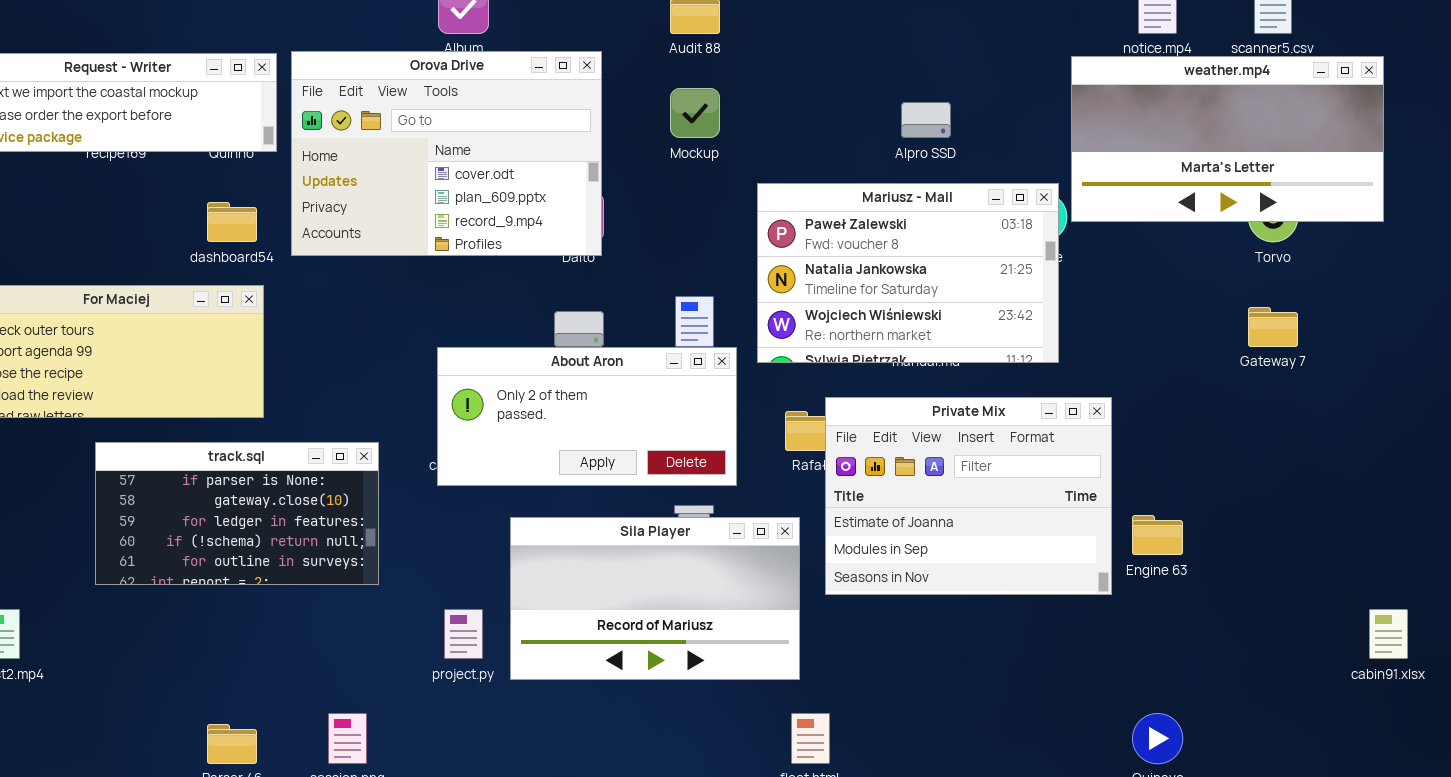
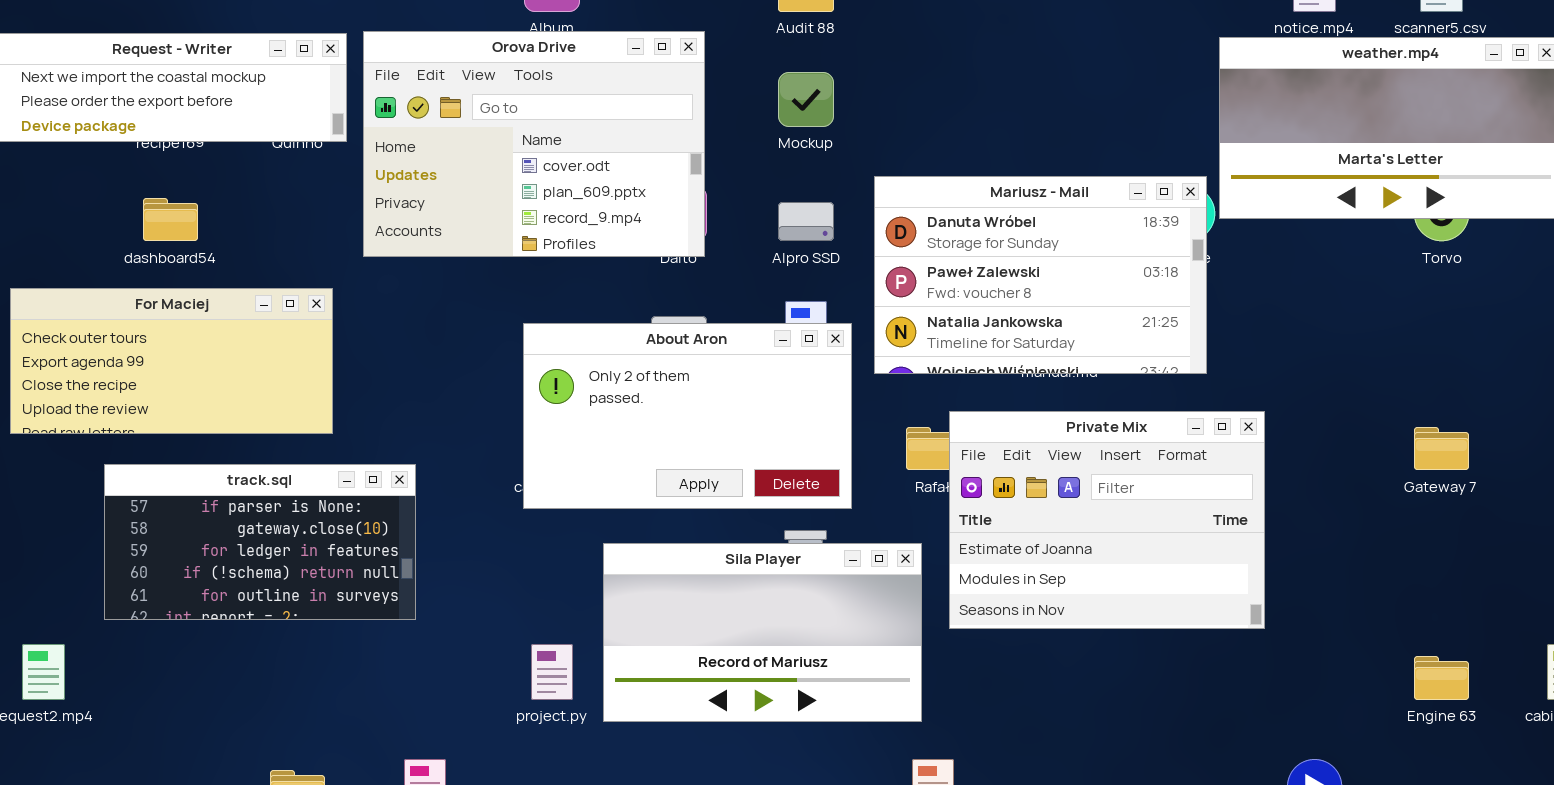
Alpro SSD: [901,102,951,138] -> [778,202,834,241], moved
Mariusz - Mail: [757,183,1059,363] -> [874,176,1207,374], scrolled up 1 row
dashboard54: [207,202,257,242] -> [143,198,198,241], moved
Gateway 7: [1248,307,1298,347] -> [1414,427,1469,470], moved
About Aron: [437,347,737,486] -> [523,323,852,509], resized
track.sql: [95,442,379,585] -> [104,464,416,620], moved
Engine 63: [1132,515,1183,555] -> [1414,656,1469,700], moved

